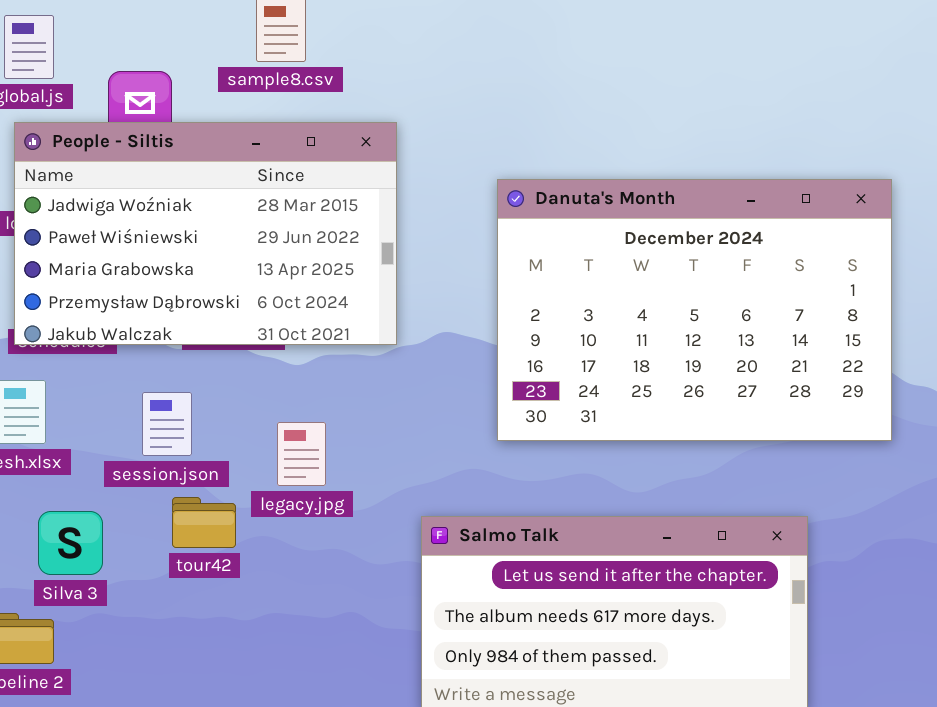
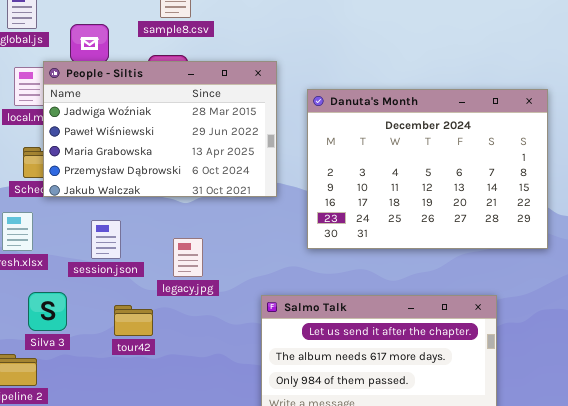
People - Siltis: [14,122,397,345] -> [43,61,277,197], moved
tour42: [172,497,236,548] -> [114,305,153,336], moved

